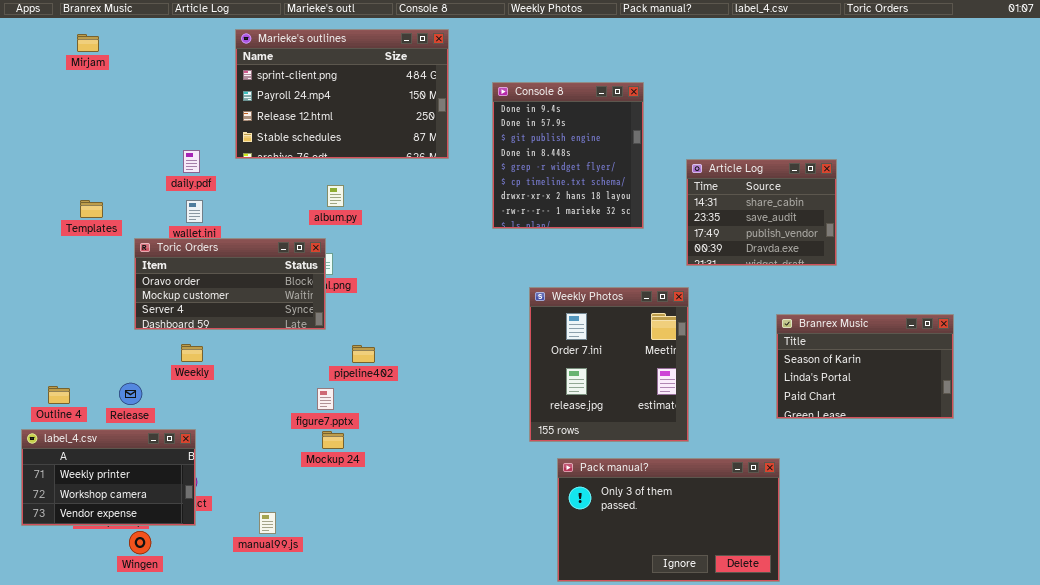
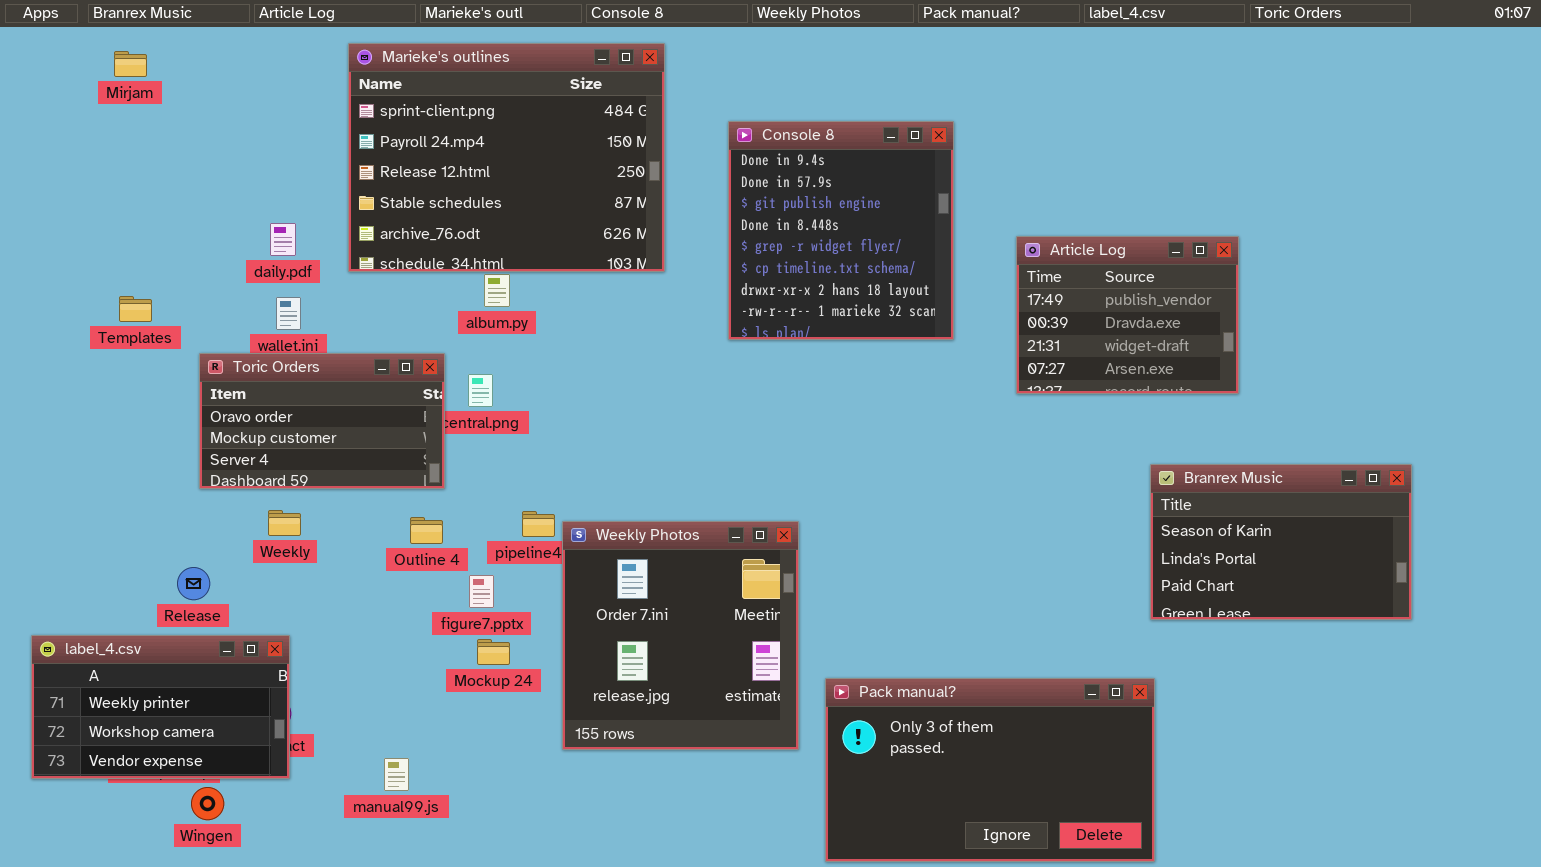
Marieke's outlines: [235,29,449,159] -> [348,43,665,272], resized
Article Log: [686,159,837,266] -> [1016,236,1239,394], scrolled down 2 rows
Toric Orders: [134,238,326,330] -> [199,353,445,489], resized
Weekly Photos: [529,287,689,442] -> [562,521,799,750], moved
Outline 4: [48,386,70,404] -> [410,517,443,544], moved

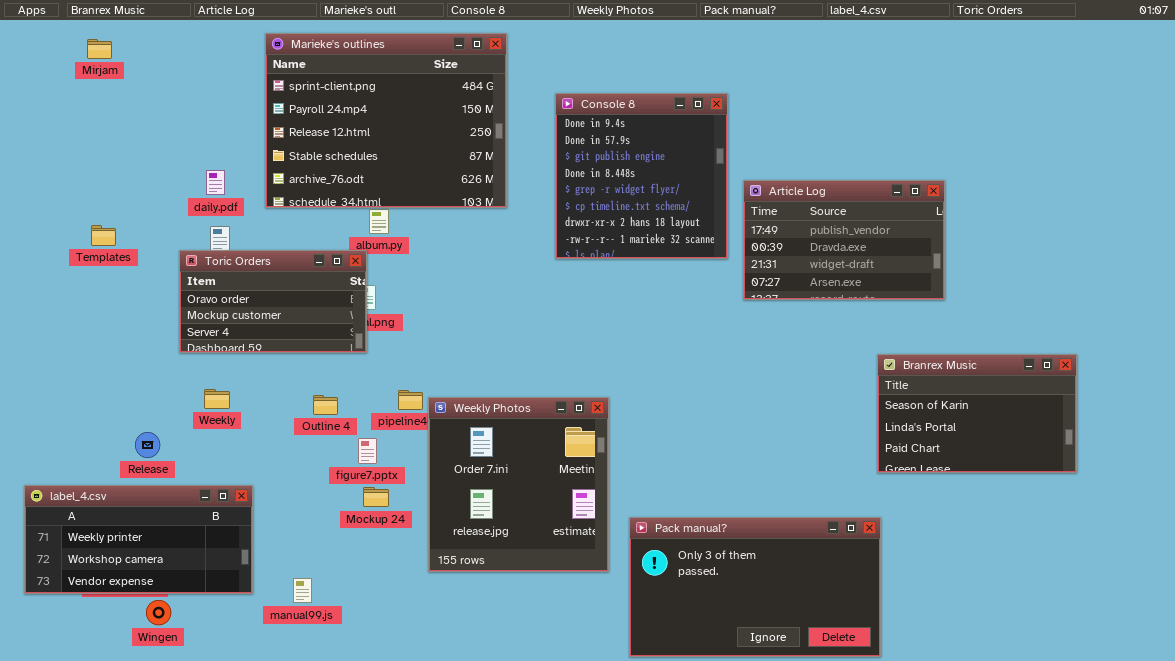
Article Log: [1016,236,1239,394] -> [743,180,945,300], resized
Toric Orders: [199,353,445,489] -> [179,250,367,353], moved
label_4.csv: [31,635,290,779] -> [24,485,253,594], resized

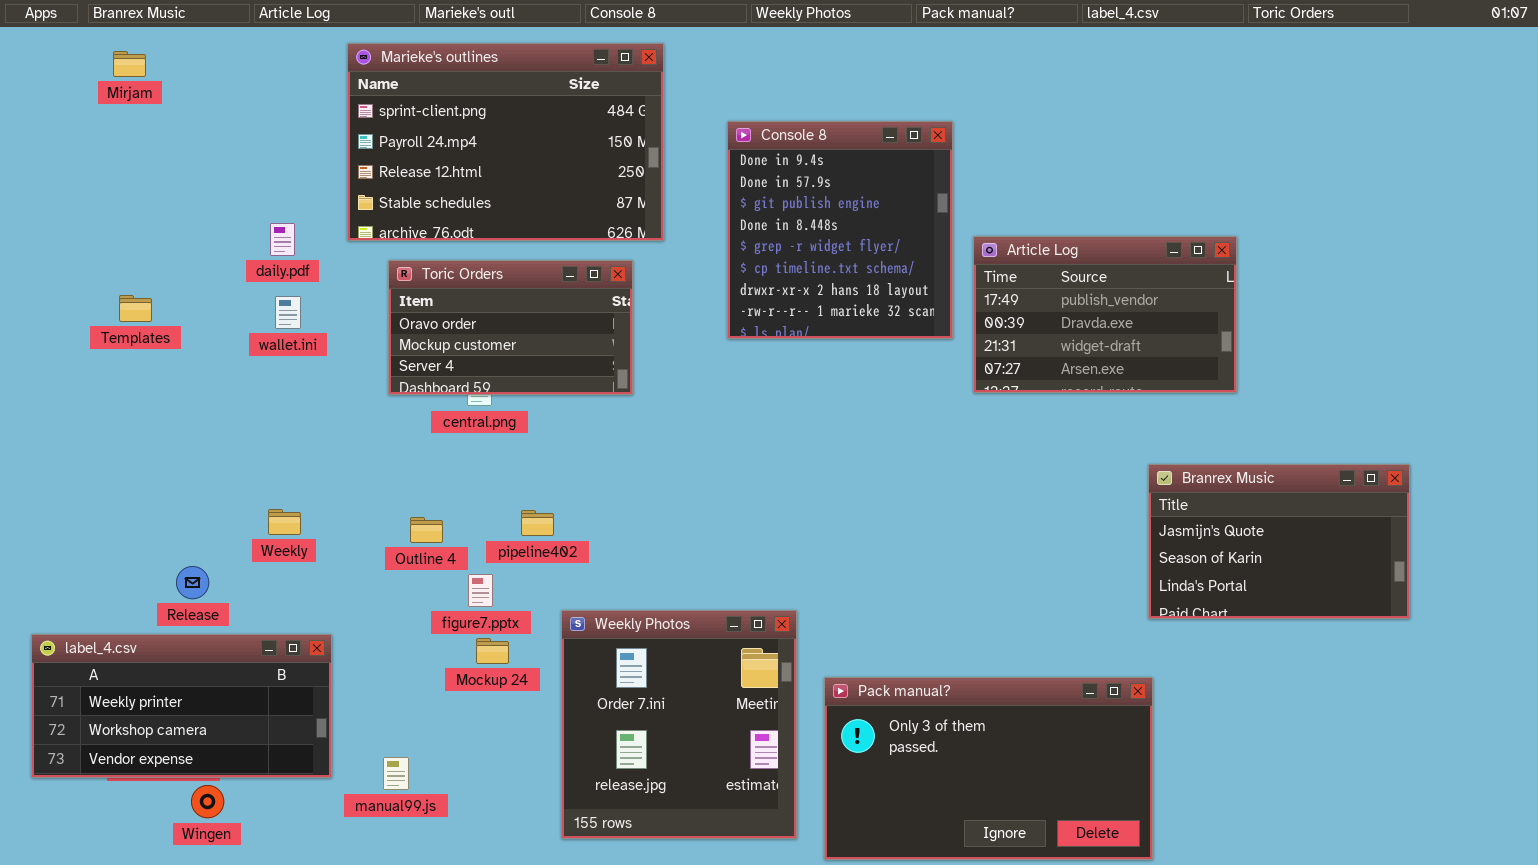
Marieke's outlines: [265,33,507,208] -> [347,43,664,241], resized
Toric Orders: [179,250,367,353] -> [388,260,633,395], moved
Branrex Music: [877,354,1077,473] -> [1148,464,1410,619], scrolled up 1 row
Weekly Photos: [428,397,609,572] -> [561,610,797,839], moved

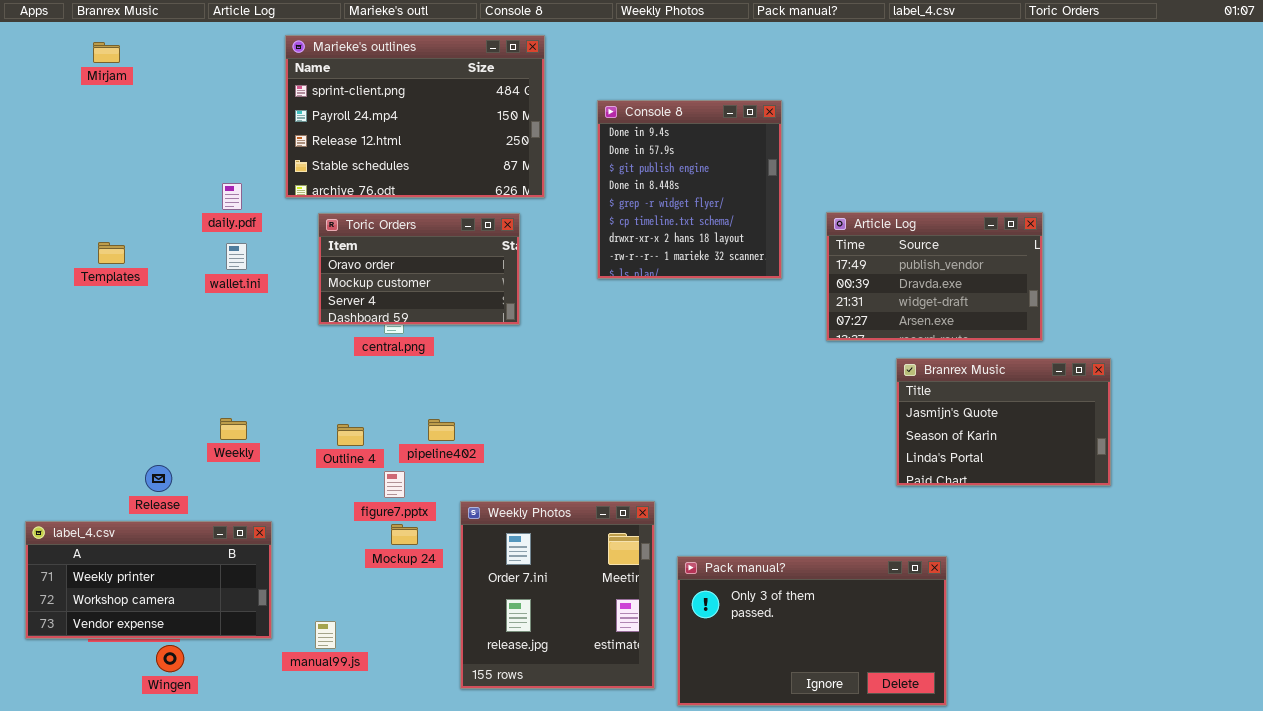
Article Log: [973,236,1237,393] -> [826,212,1043,341], moved
Branrex Music: [1148,464,1410,619] -> [896,358,1111,486], moved

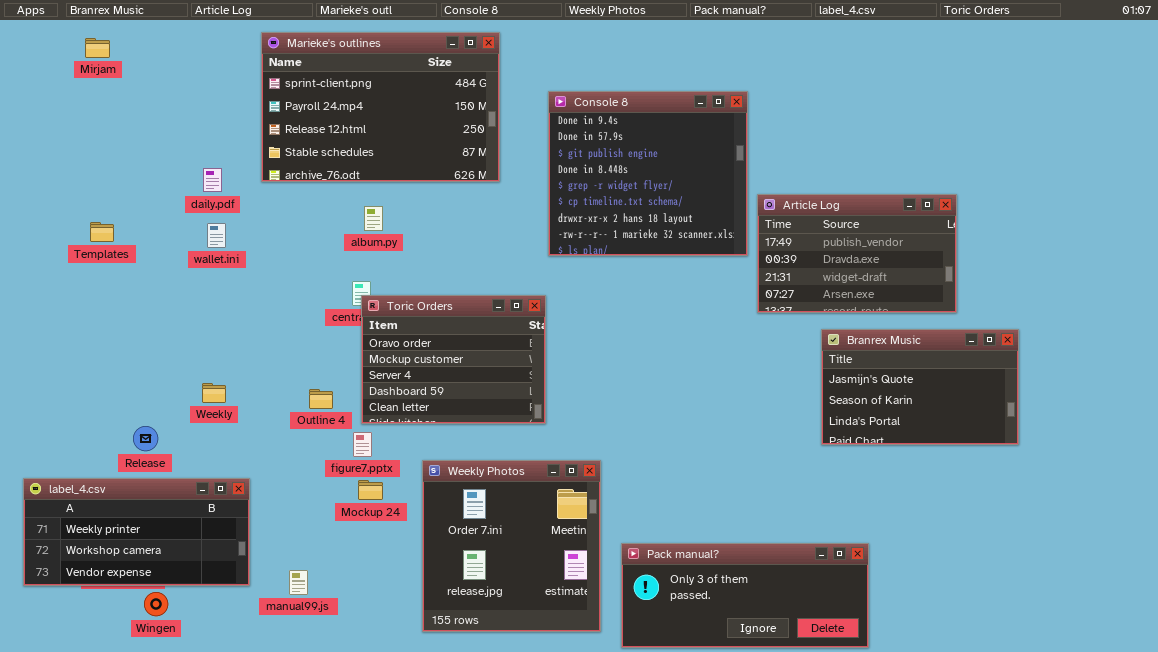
Console 8: [597,100,782,279] -> [548,91,748,256], resized
Toric Orders: [318,213,520,325] -> [361,295,546,424], moved, resized
Pack manual?: [677,556,947,706] -> [621,543,869,648], resized

